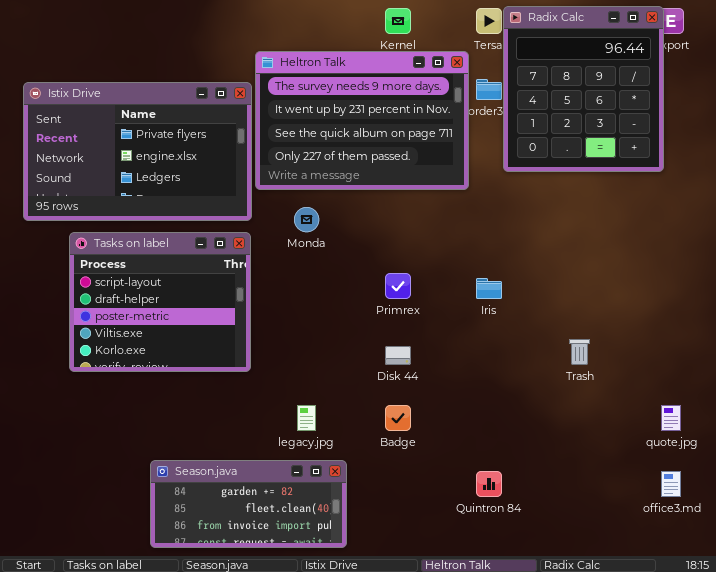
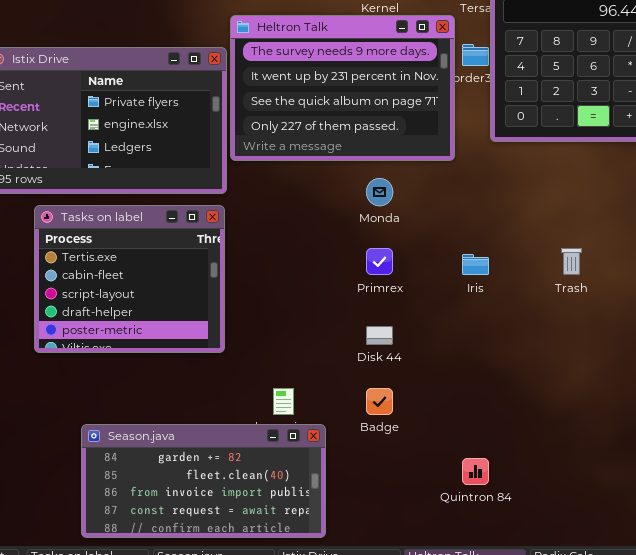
Monda: [294,207,319,232] -> [366,178,393,206], moved
Tasks on label: [69,232,251,372] -> [34,205,225,353], scrolled up 2 rows
Trash: [569,339,590,365] -> [561,248,582,275], moved
Season.java: [150,460,347,548] -> [81,424,326,538], resized

